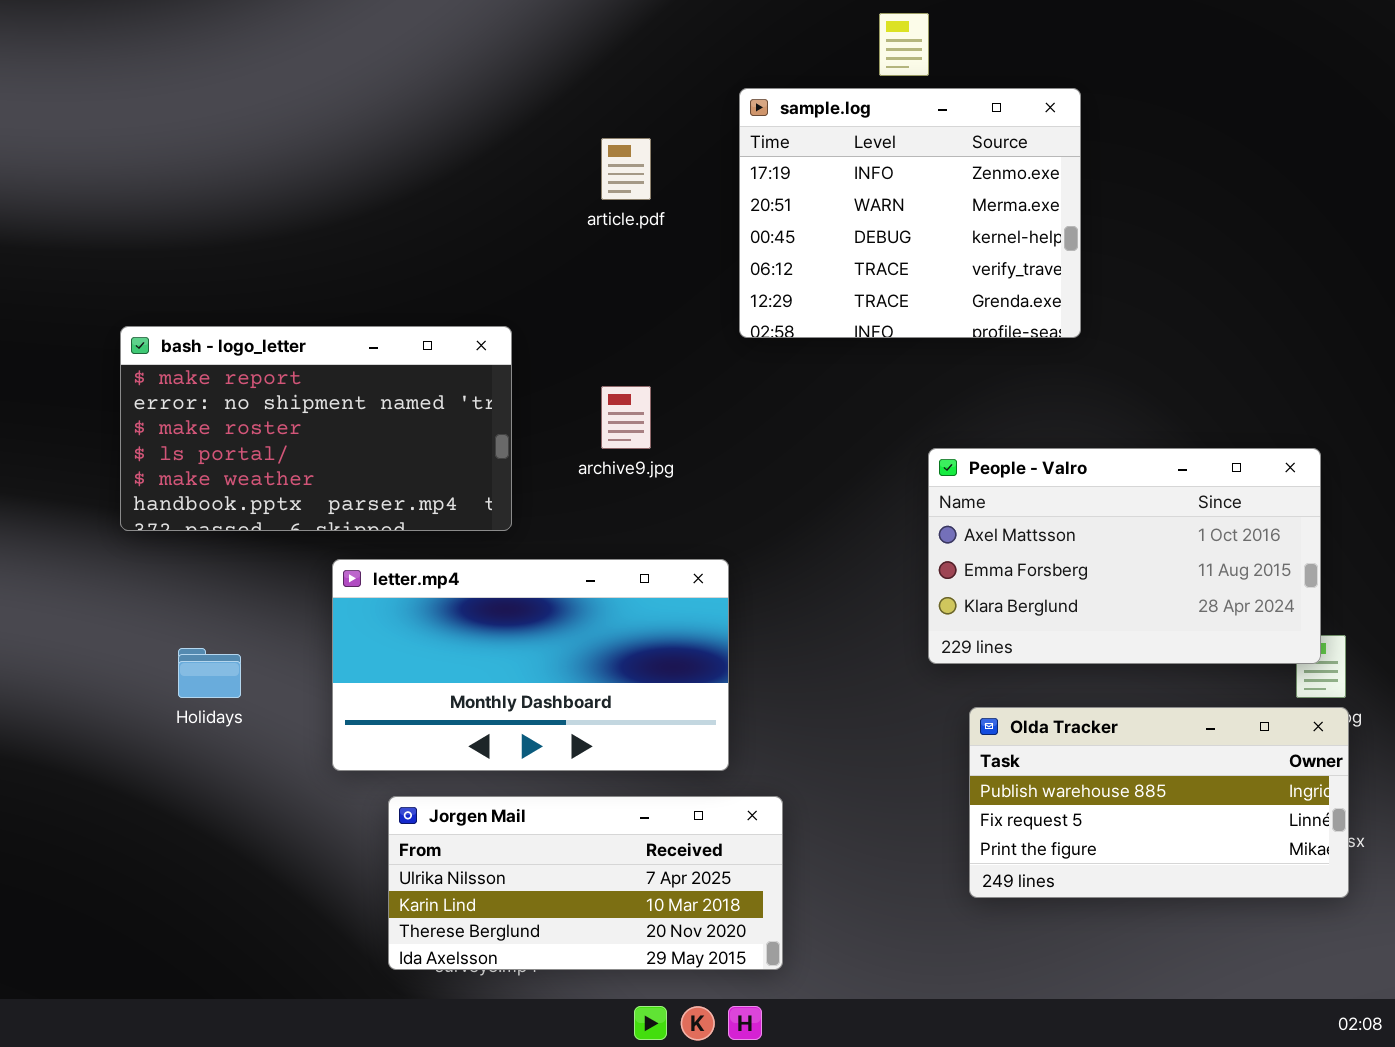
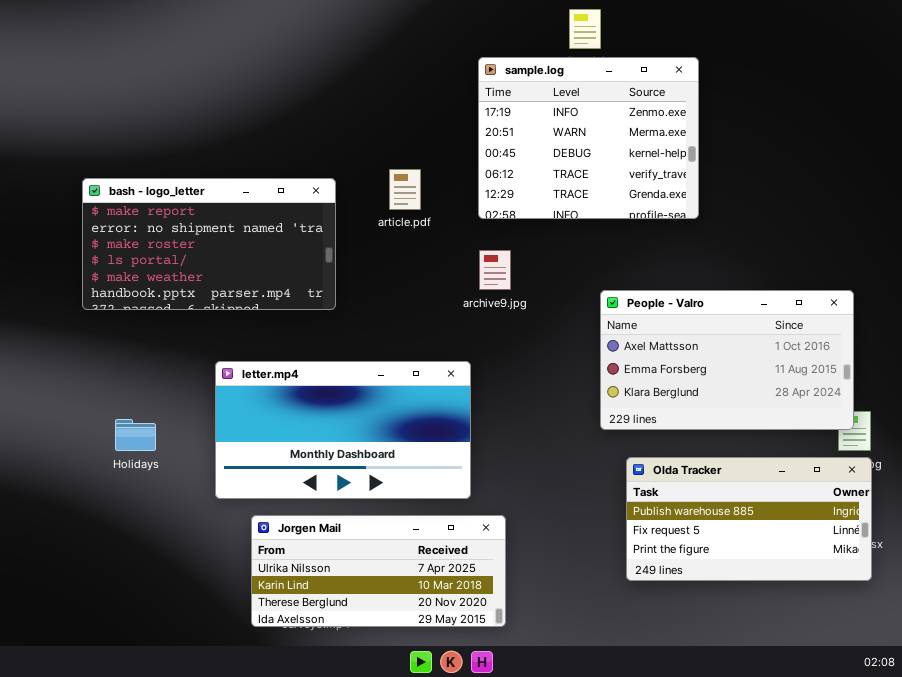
article.pdf: [601,138,651,200] -> [389,169,421,210], moved
bash - logo_letter: [120,326,512,531] -> [82,178,336,310], moved
archive9.jpg: [601,386,651,449] -> [479,250,511,290], moved

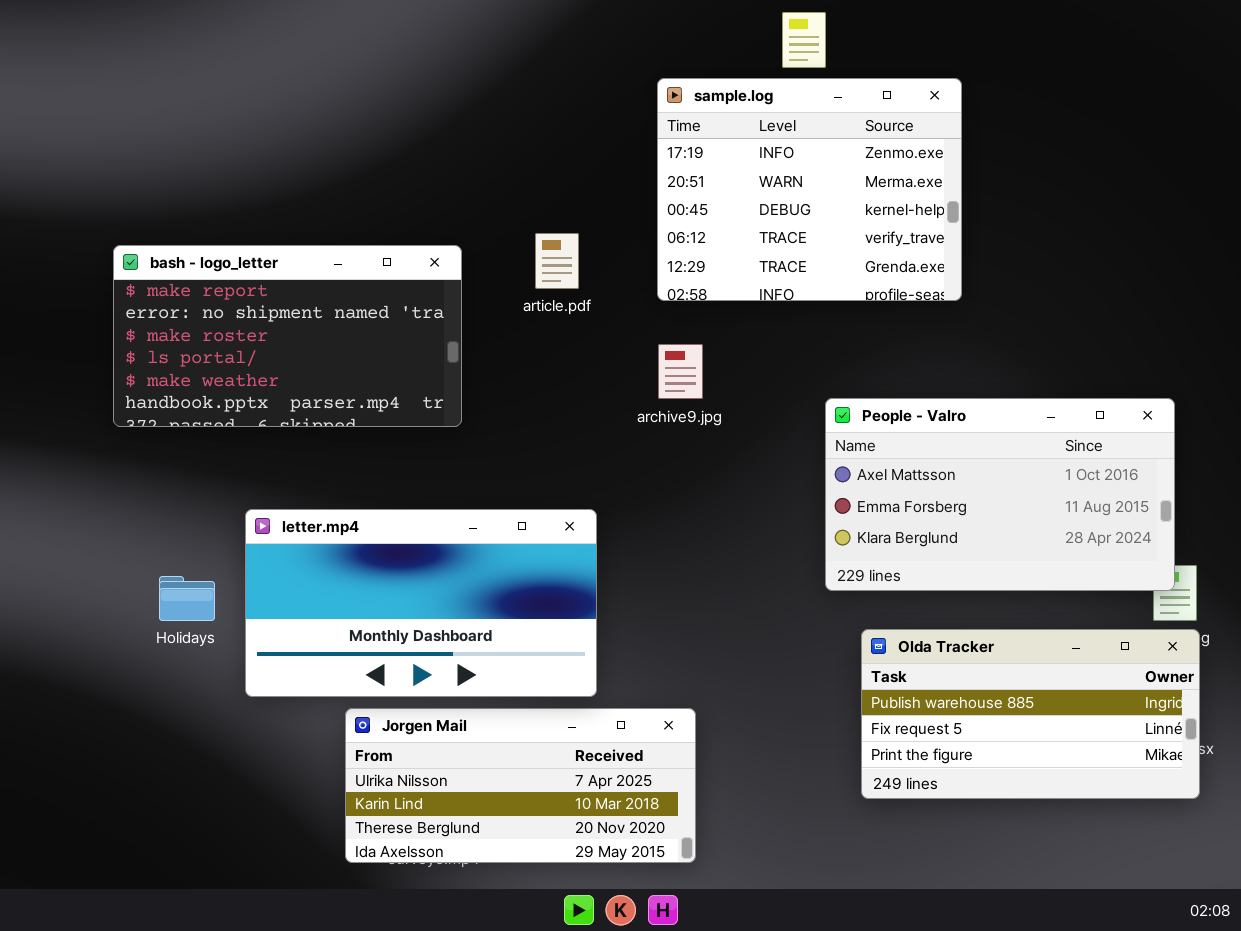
letter.mp4: [215,361,471,499] -> [245,509,597,697], moved

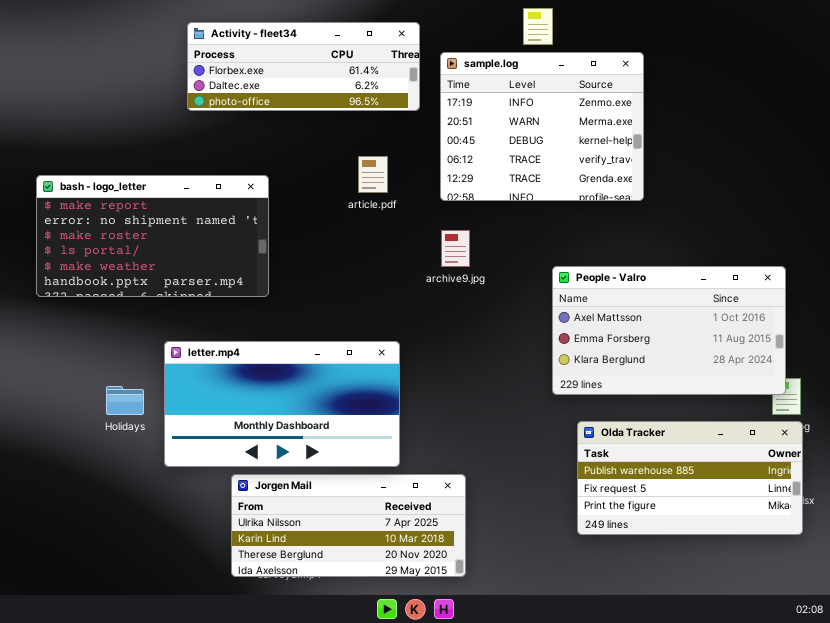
Activity - fleet34: none -> [187,22,420,111], opened
bash - logo_letter: [113,245,462,427] -> [36,175,269,297], moved

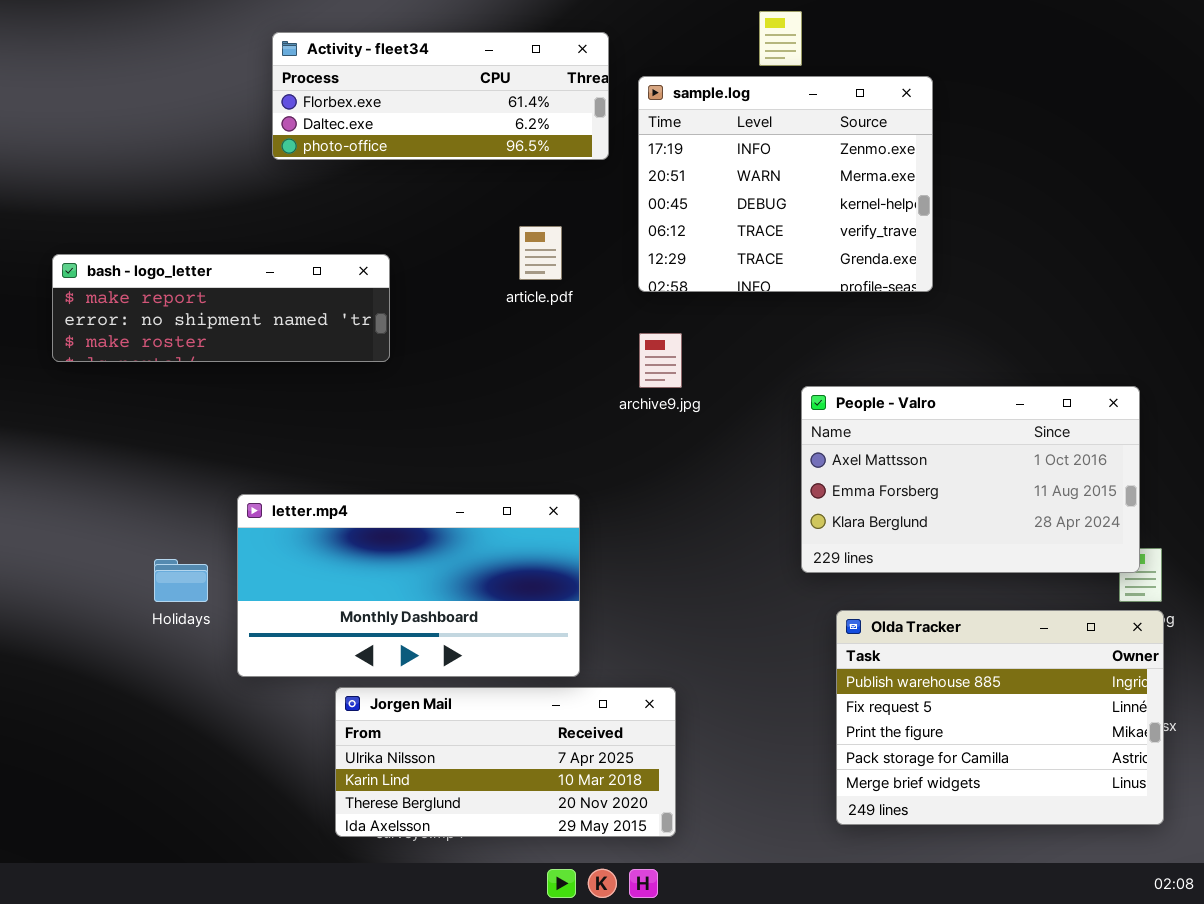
bash - logo_letter: [36,175,269,297] -> [52,254,390,362], resized
Olda Tracker: [577,421,803,535] -> [836,610,1164,825], resized

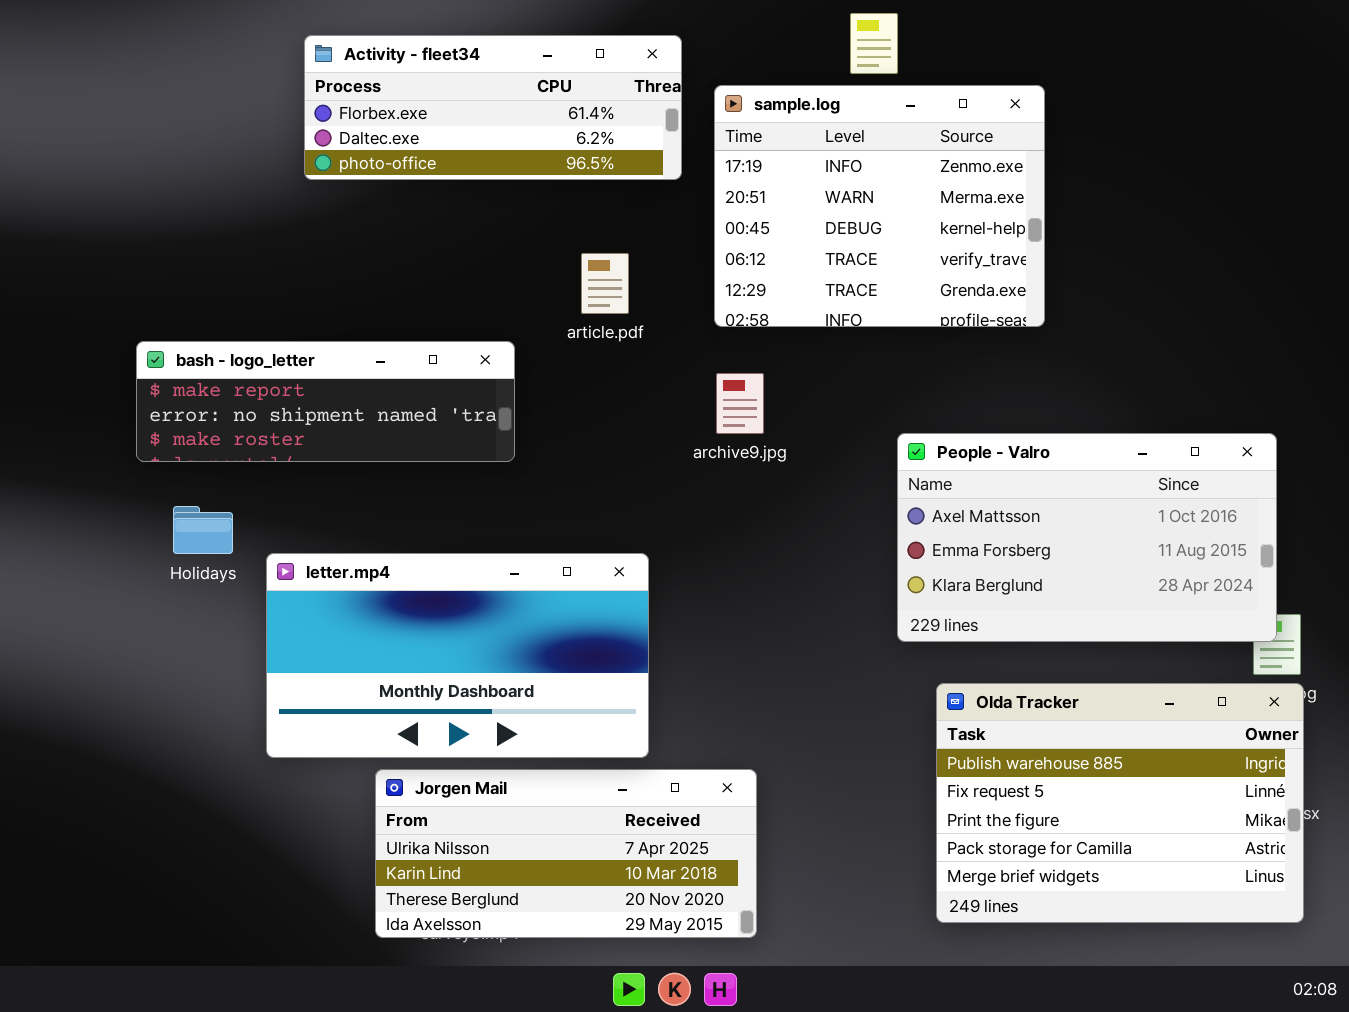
bash - logo_letter: [52,254,390,362] -> [136,341,515,462], moved
Holidays: [154,559,208,602] -> [173,506,233,554], moved

